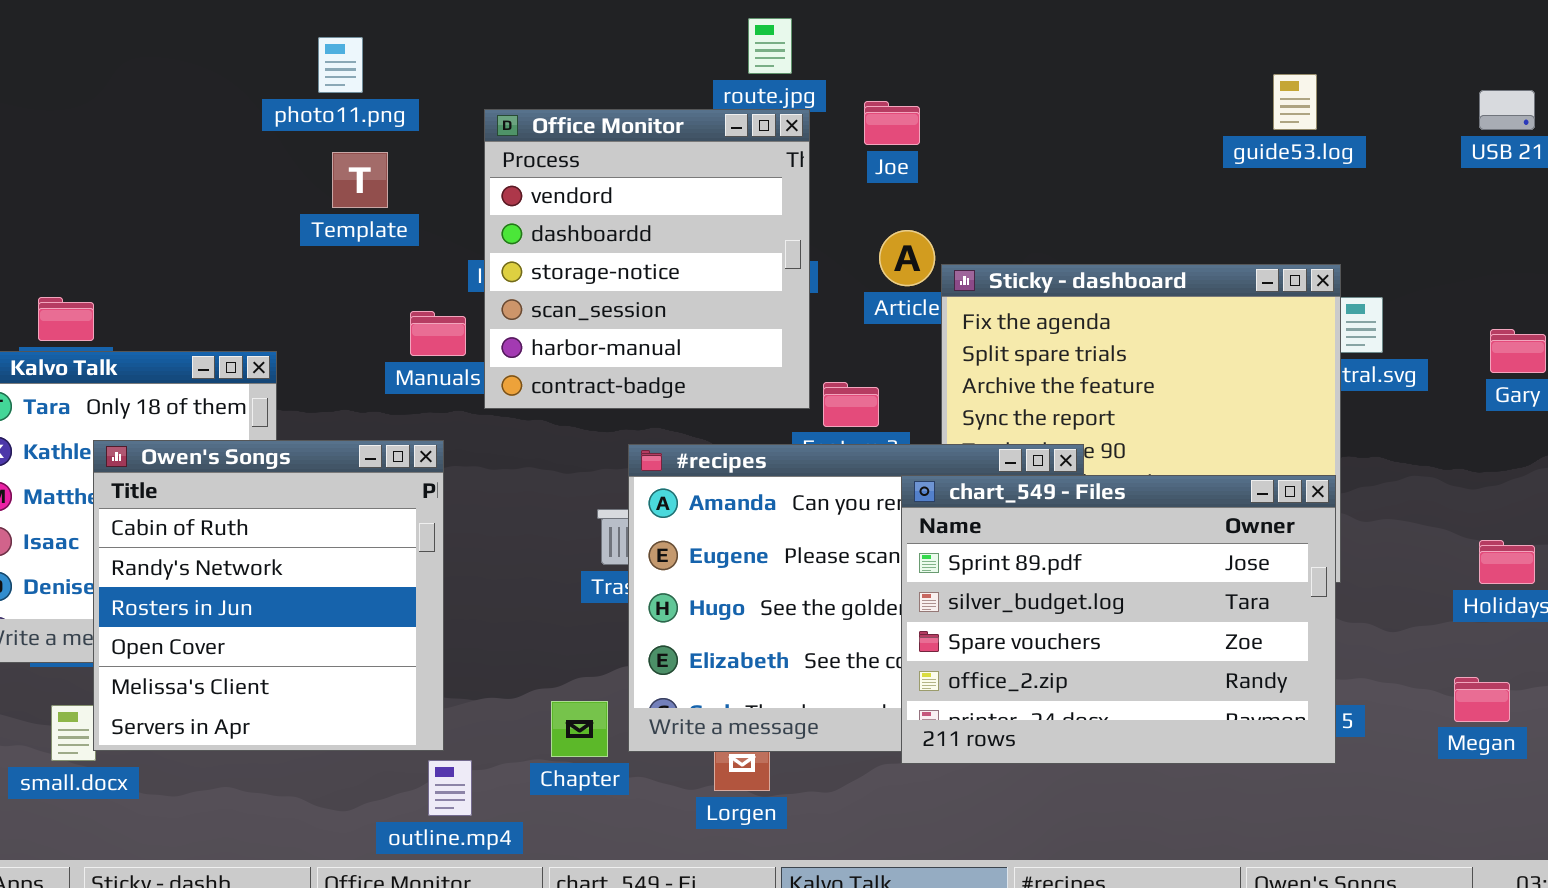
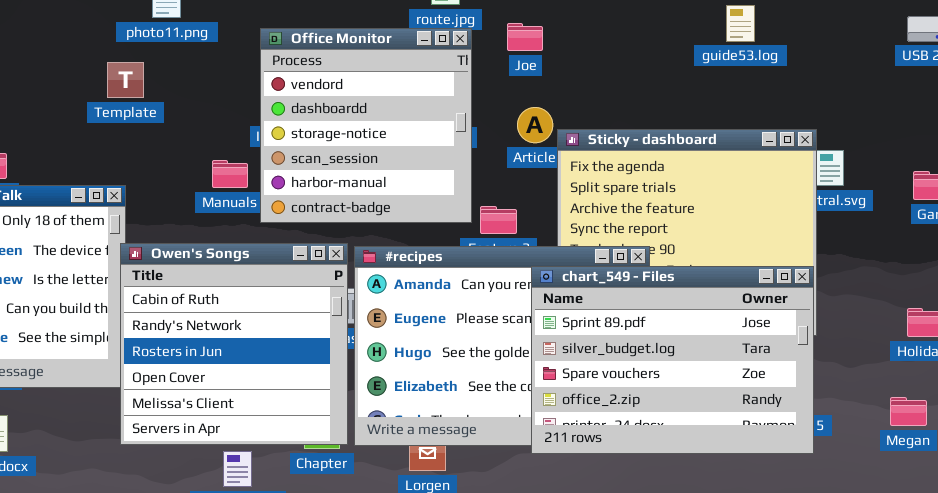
guide53.log: [1273,74,1317,130] -> [726,5,755,42], moved
Template: [332,152,388,208] -> [107,62,144,98], moved
Owen's Songs: [93,440,444,751] -> [120,243,348,445], moved

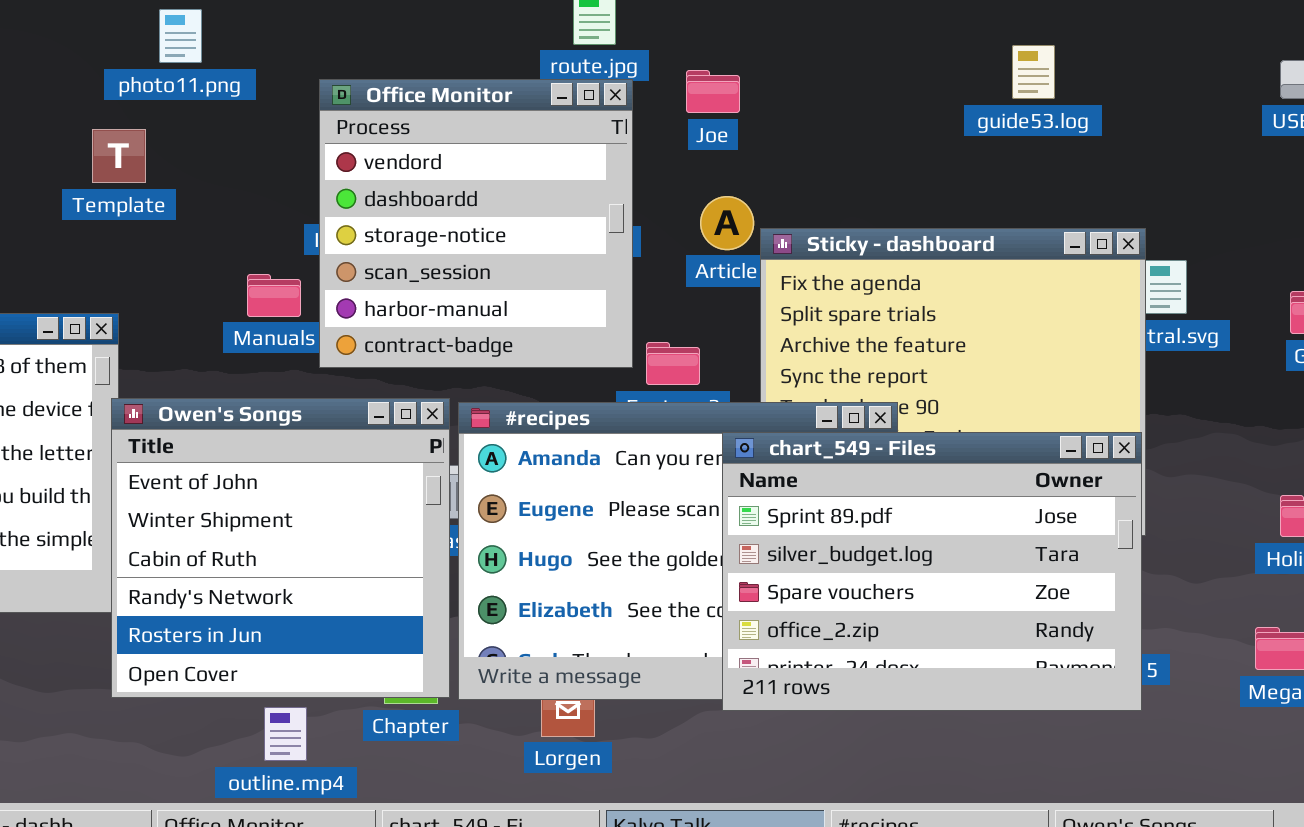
Owen's Songs: [120,243,348,445] -> [111,398,450,698], scrolled up 2 rows

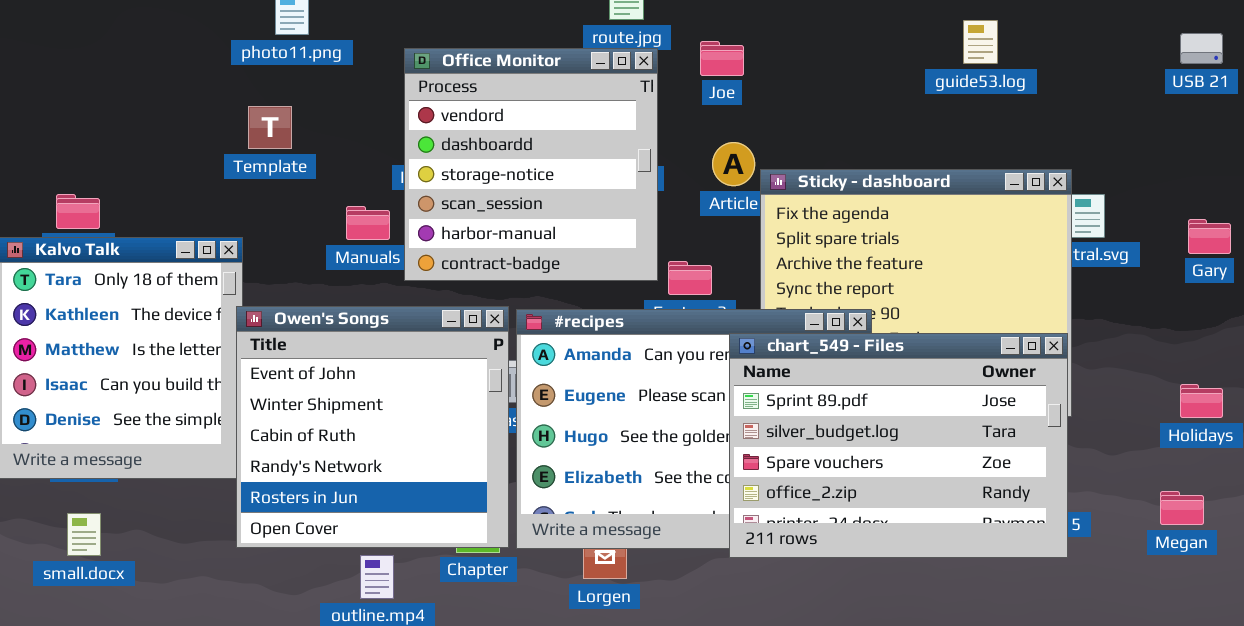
Template: [92,129,146,183] -> [248,106,292,149], moved

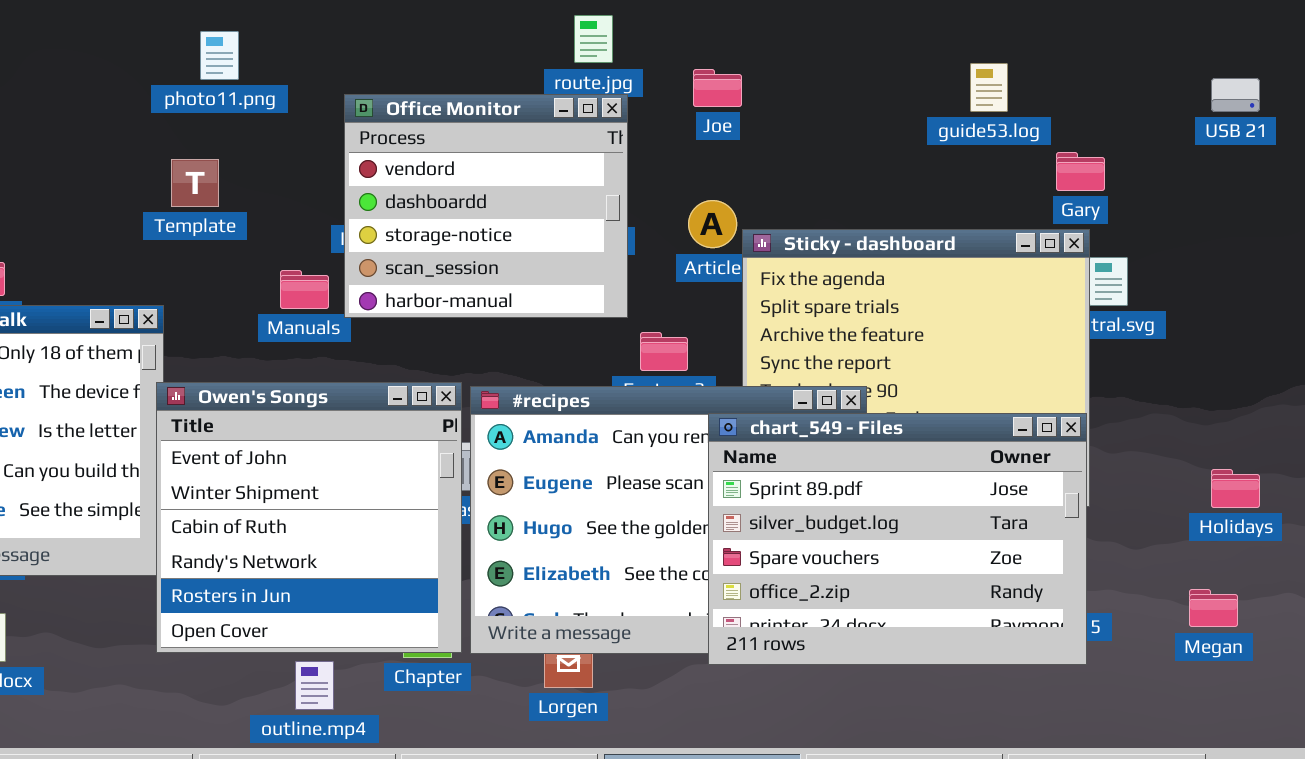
Joe: [700,41,744,76] -> [693,69,742,107], moved
Office Monitor: [404,48,658,281] -> [344,94,628,318], resized
Gary: [1188,219,1231,254] -> [1056,152,1105,191], moved

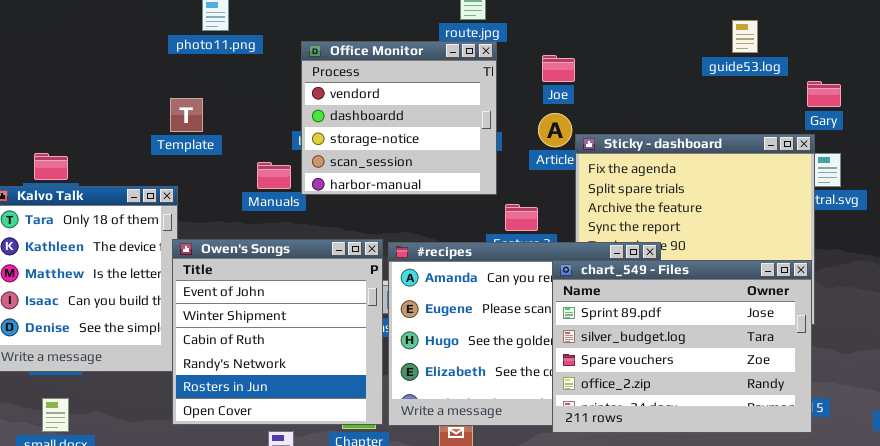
Joe: [693,69,742,107] -> [542,55,575,82], moved
Gary: [1056,152,1105,191] -> [807,81,841,107], moved
Template: [171,159,219,207] -> [170,98,203,132], moved

